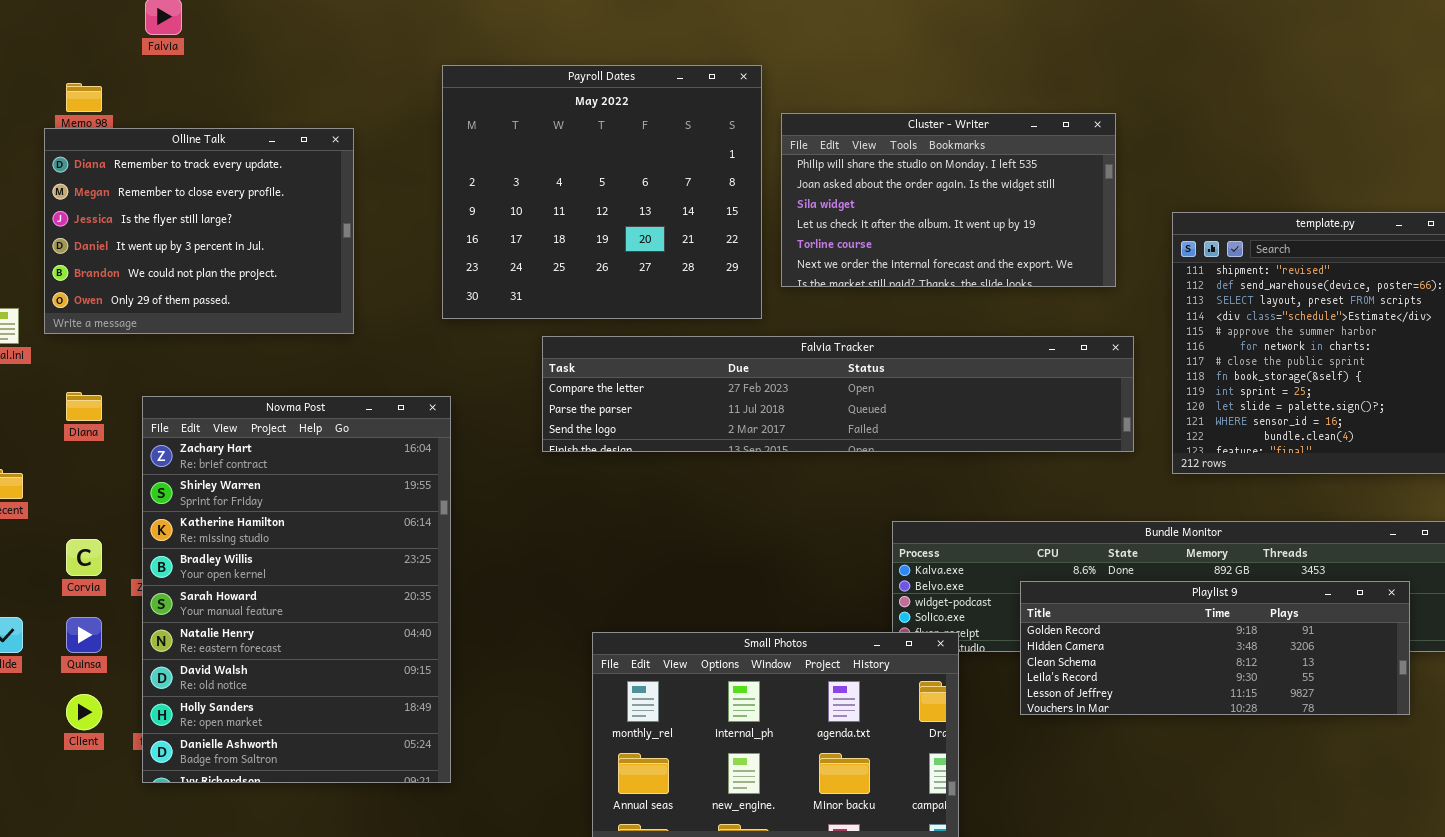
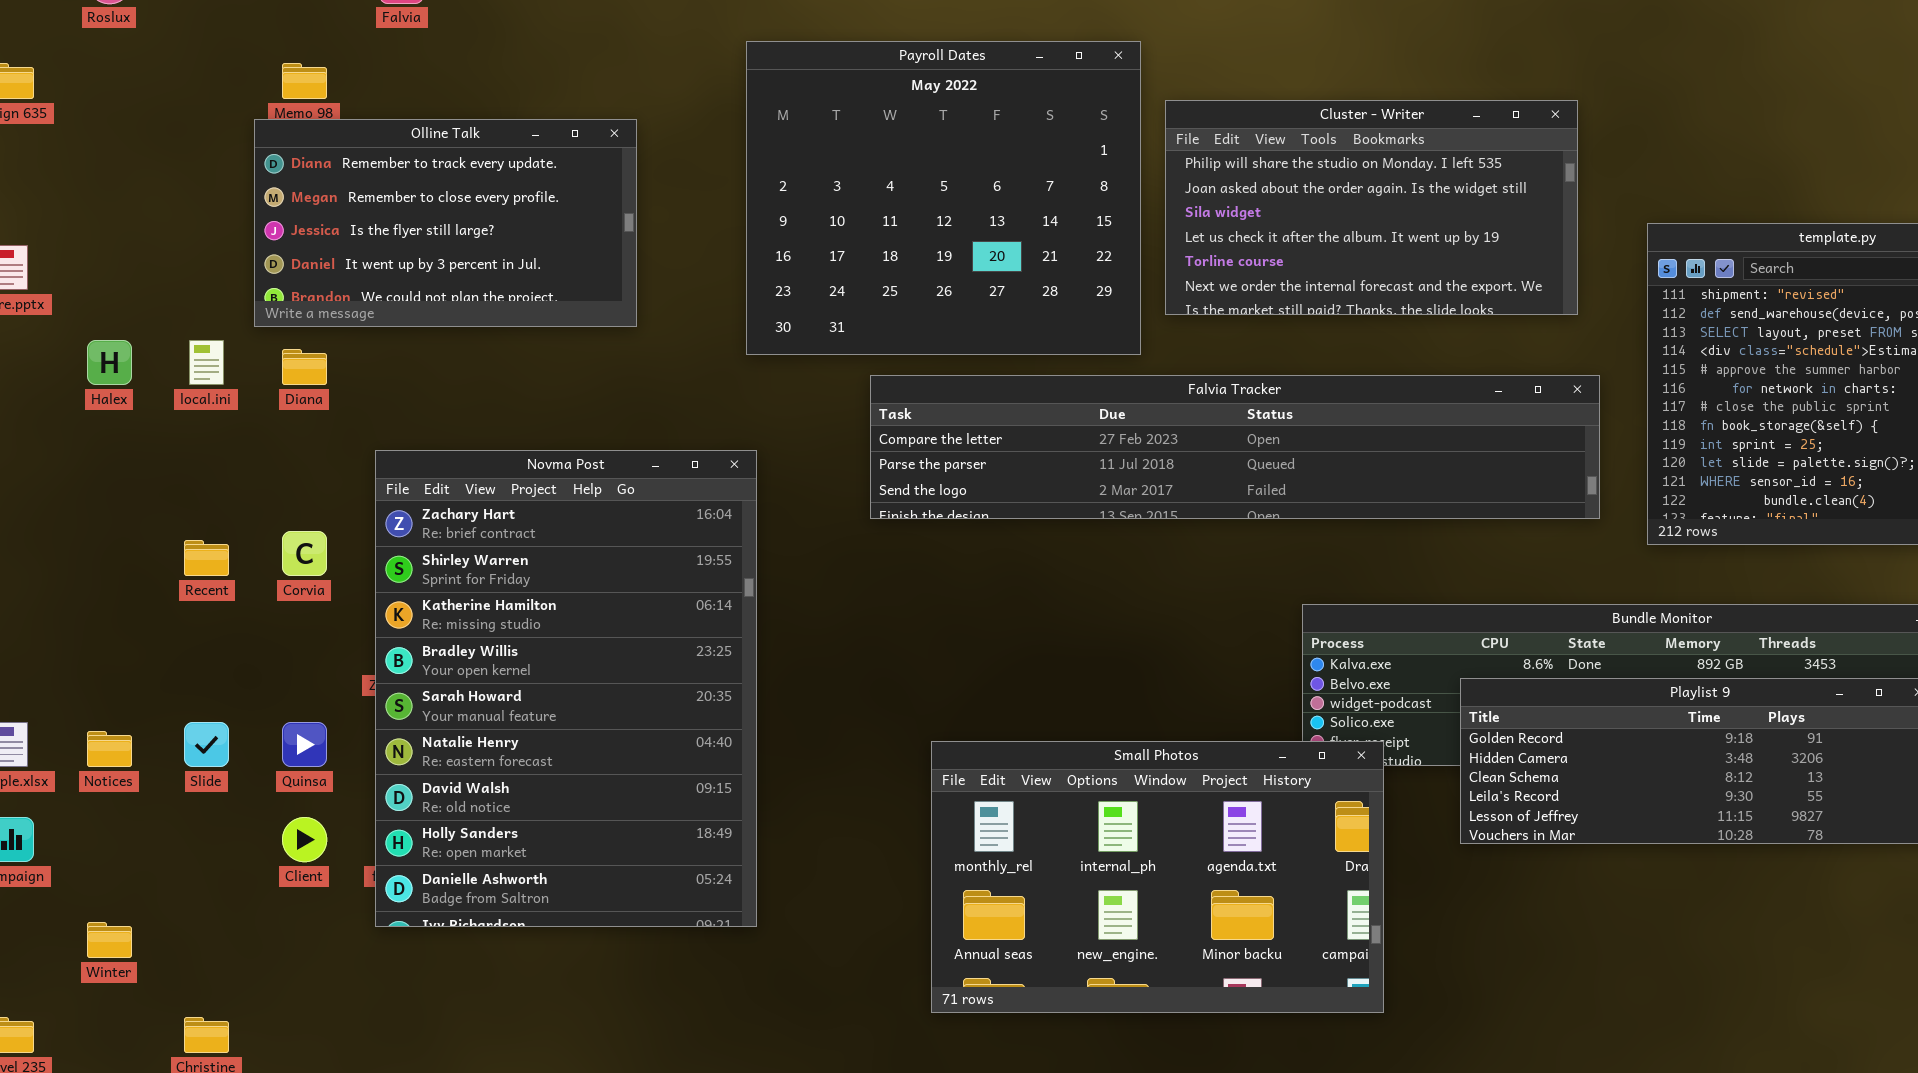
Olline Talk: [44,128,354,334] -> [254,119,637,327], resized
Diana: [66,392,102,421] -> [282,349,327,385], moved
Corvia: [66,539,102,576] -> [282,531,327,576], moved

